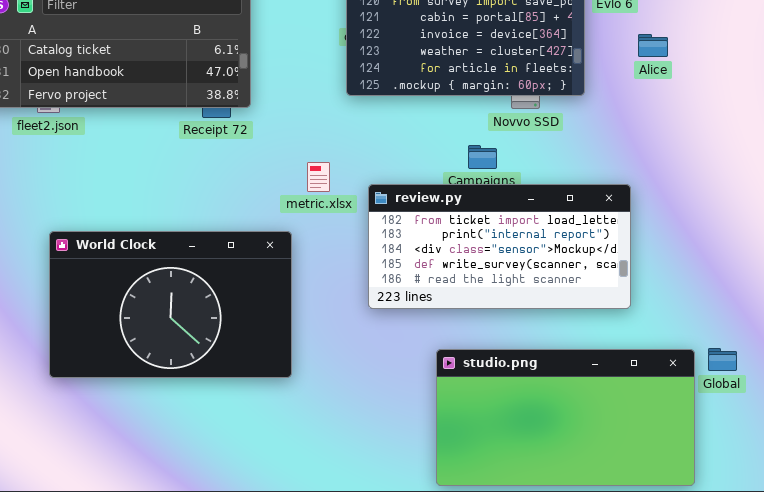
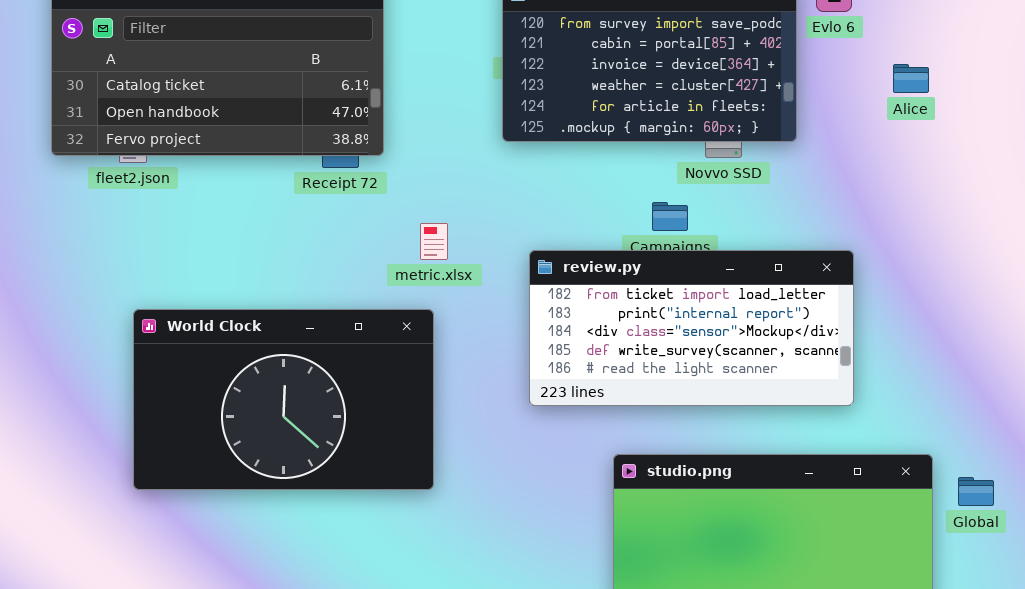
Alice: [638,34,668,57] -> [893,64,929,93], moved
metric.xlsx: [307,162,330,192] -> [420,223,448,260], moved
Global: [708,348,737,371] -> [958,477,994,506], moved

